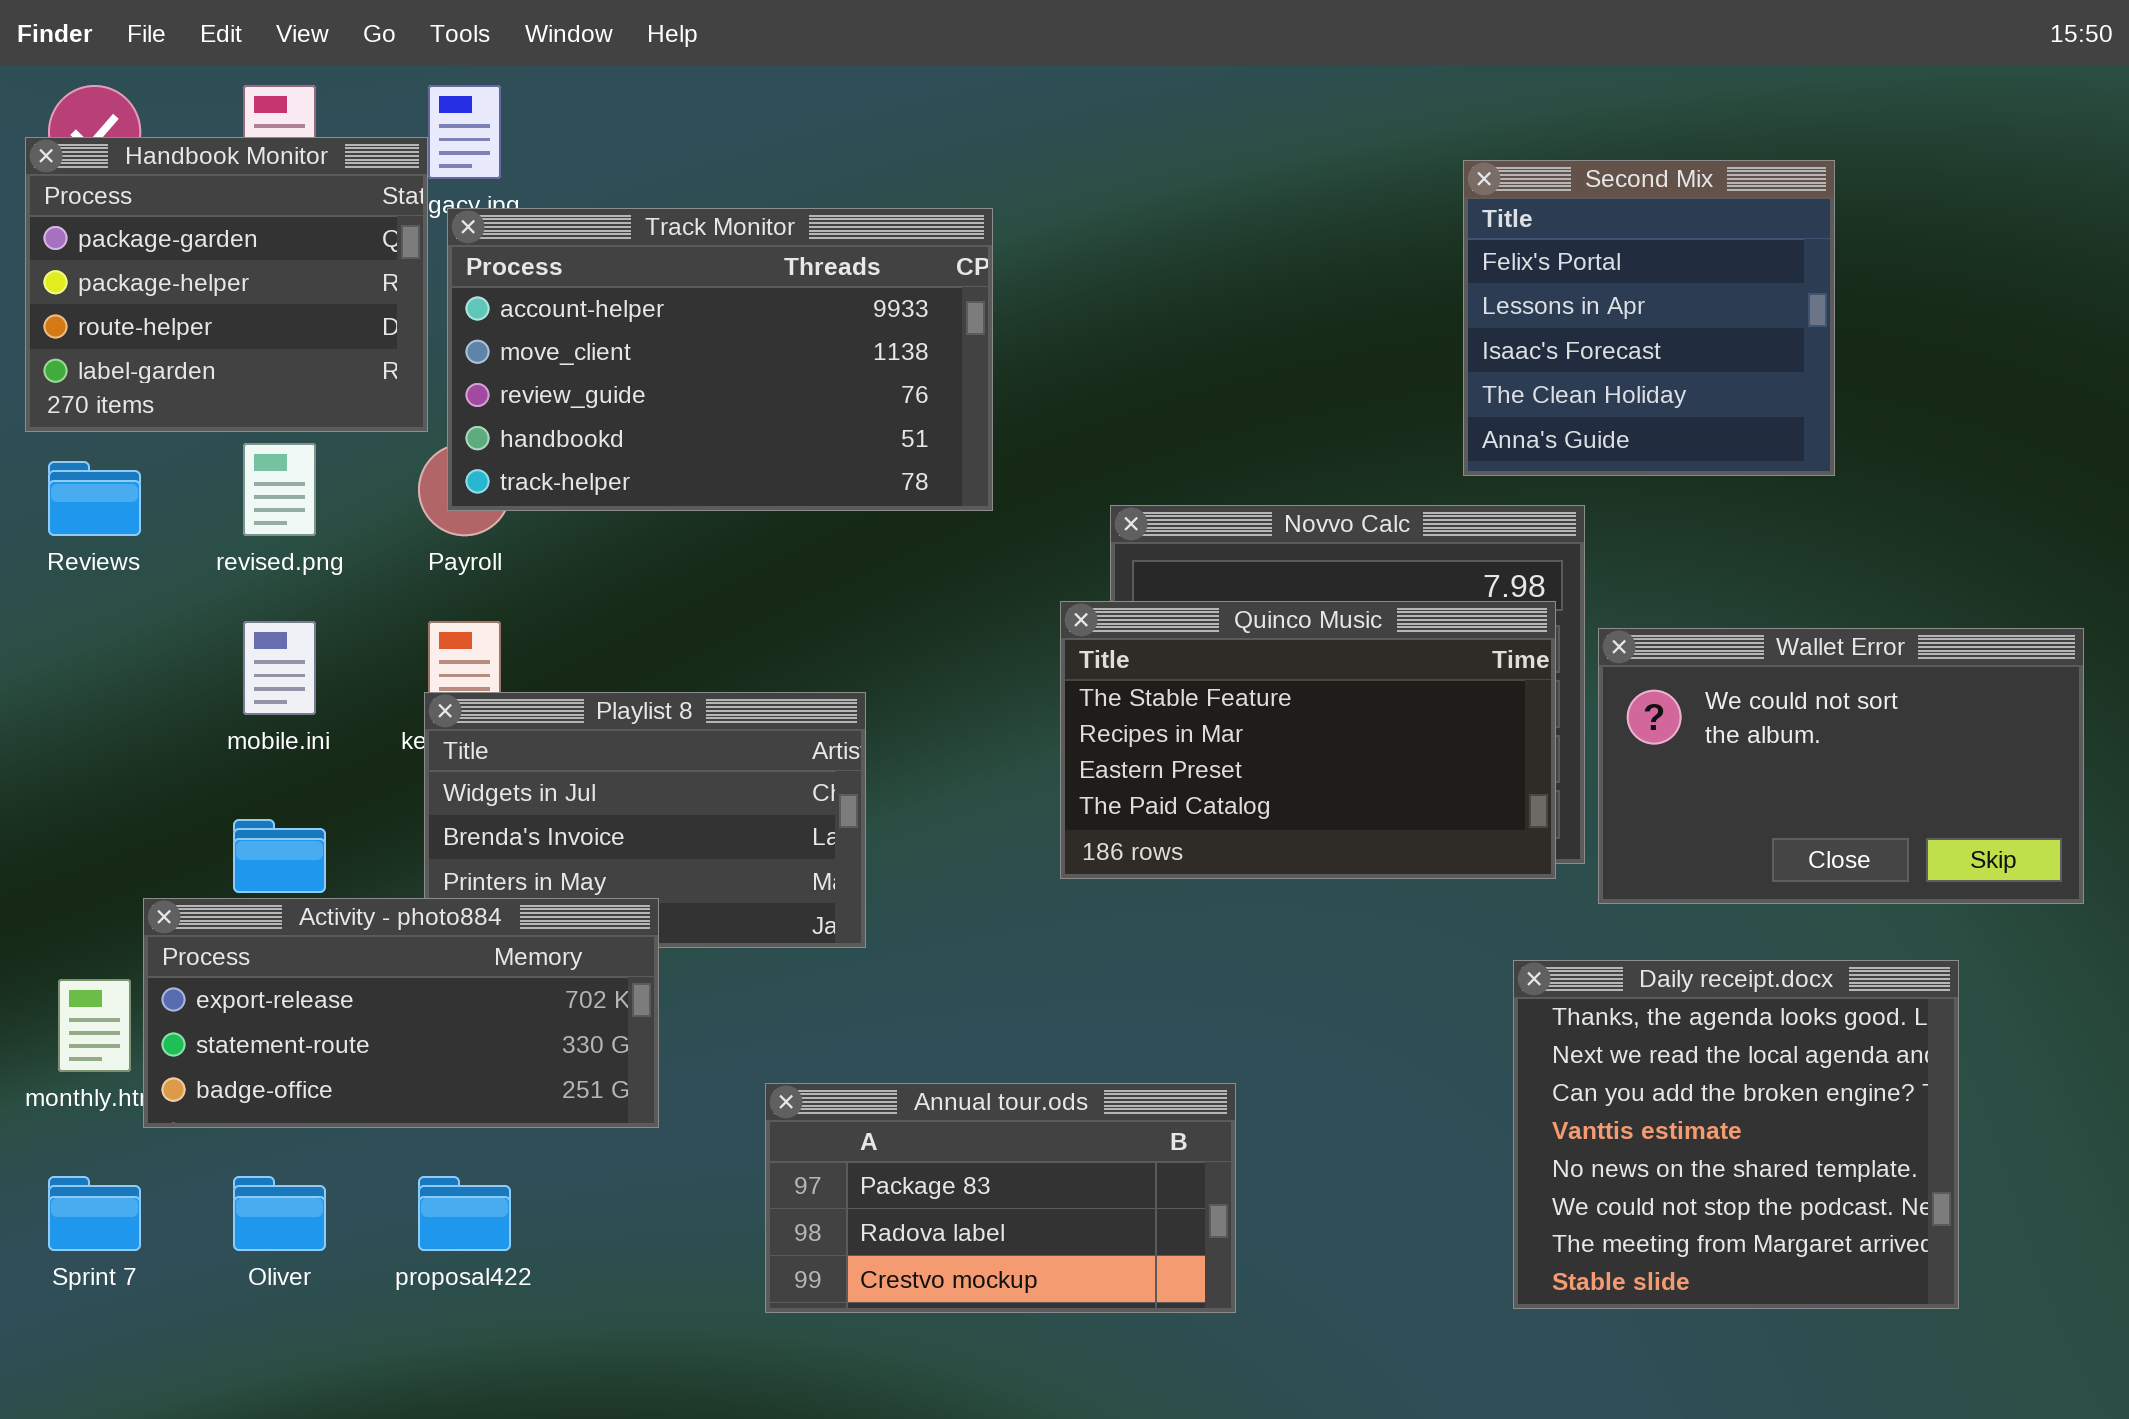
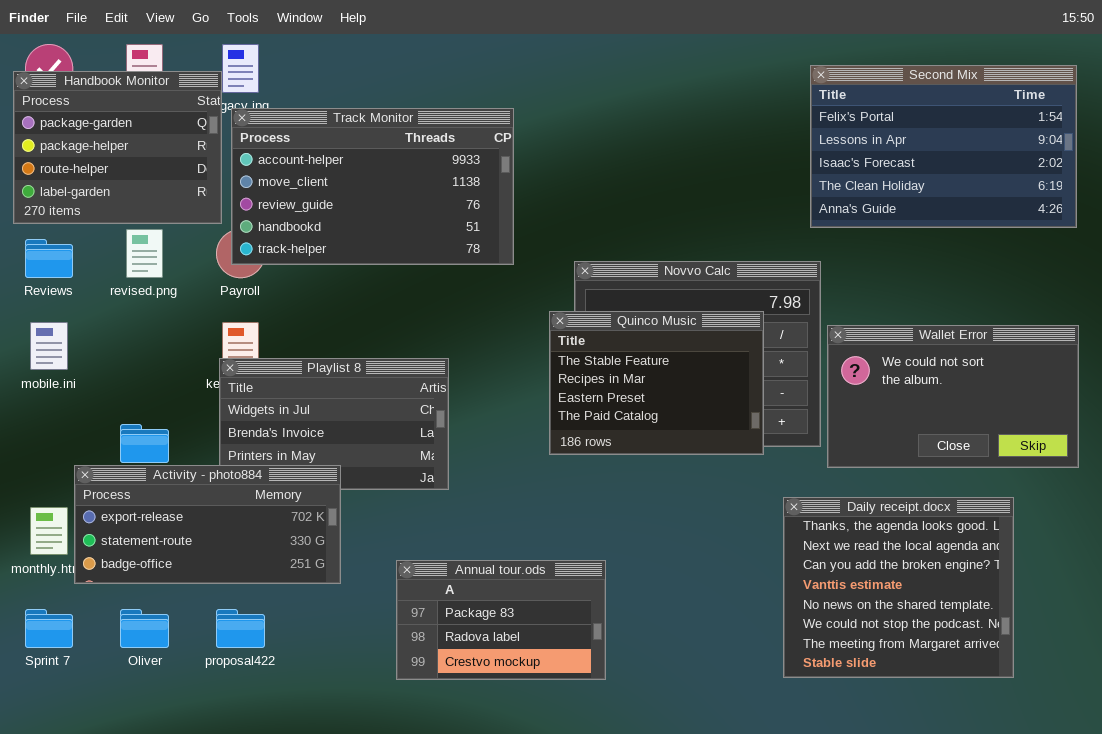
Second Mix: [1463,160,1835,476] -> [810,65,1077,228], moved, resized
Quinco Music: [1060,601,1556,879] -> [549,311,764,455], resized
mobile.ini: [243,621,316,715] -> [30,322,68,370], moved
Annual tour.ods: [765,1083,1236,1313] -> [396,560,606,680], resized

